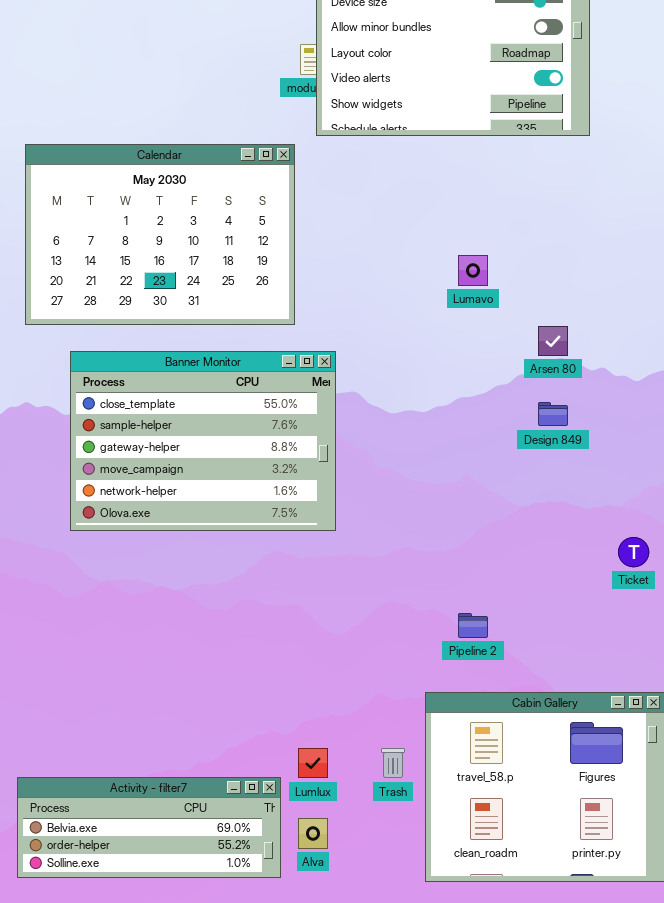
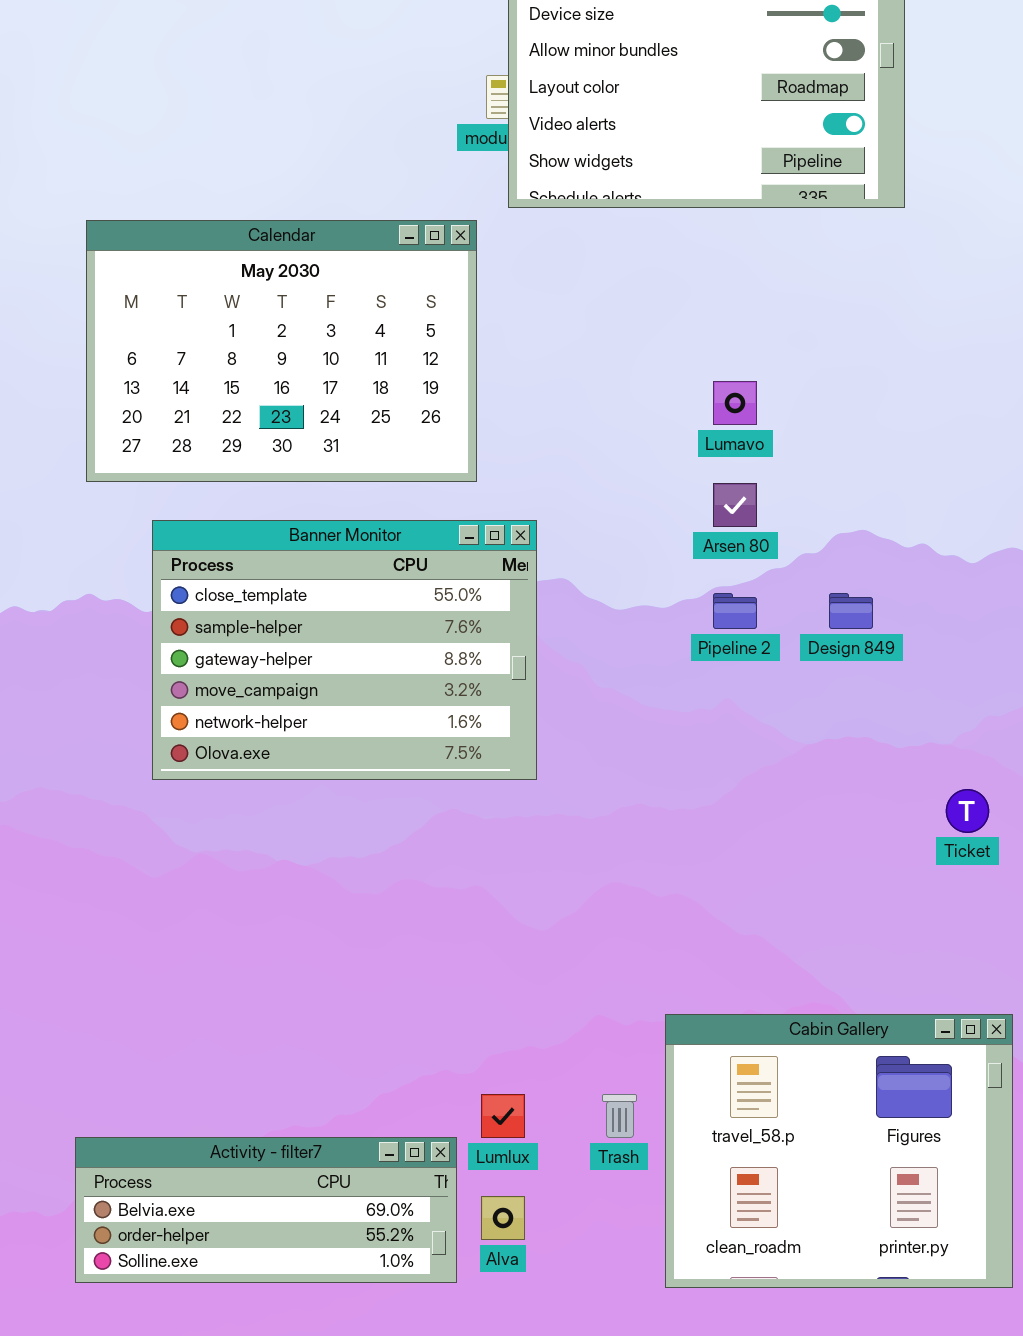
Arsen 80: [538,326,568,356] -> [713,483,757,527], moved
Pipeline 2: [458,613,488,638] -> [713,593,757,629], moved

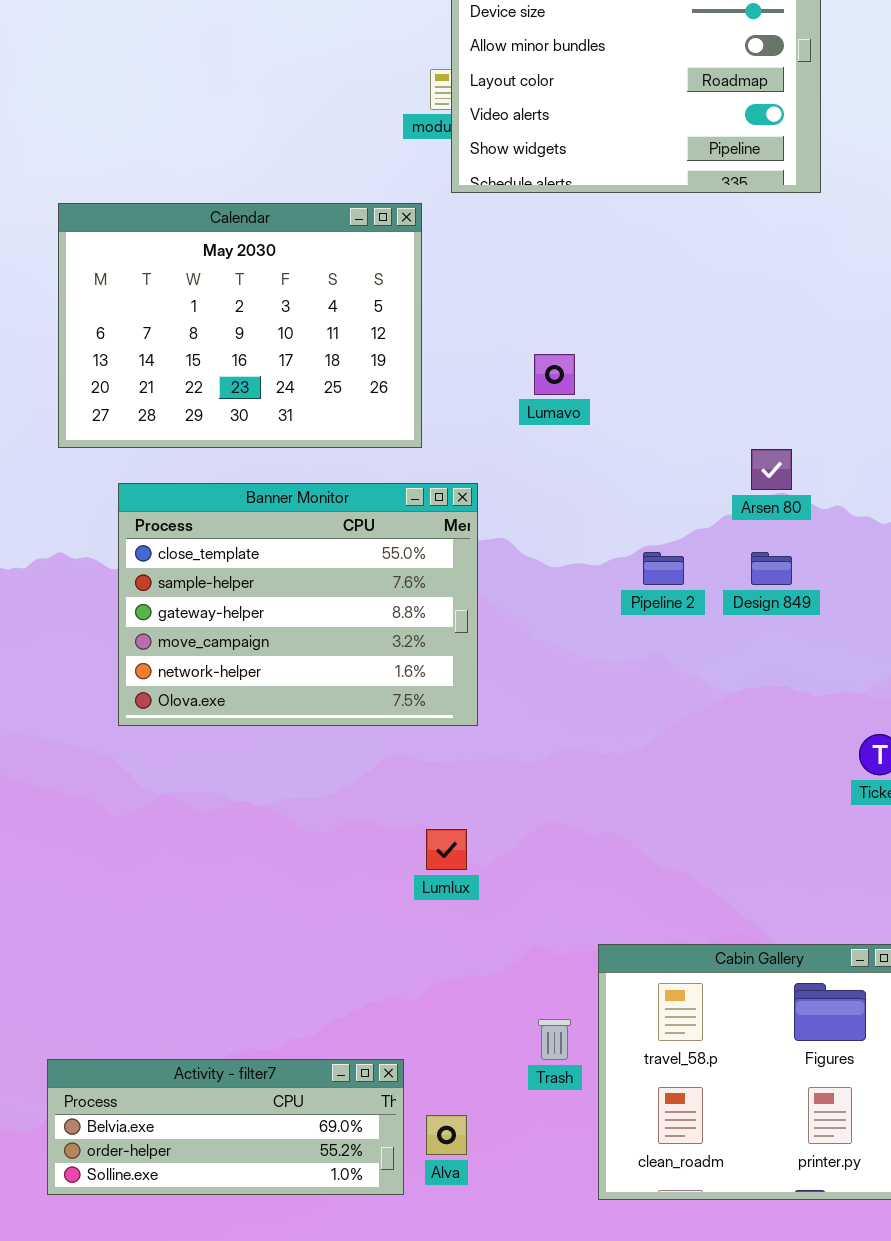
Lumavo: [713,381,757,425] -> [534,354,575,395], moved
Arsen 80: [713,483,757,527] -> [751,449,792,490], moved
Lumlux: [481,1094,525,1138] -> [426,829,467,870], moved

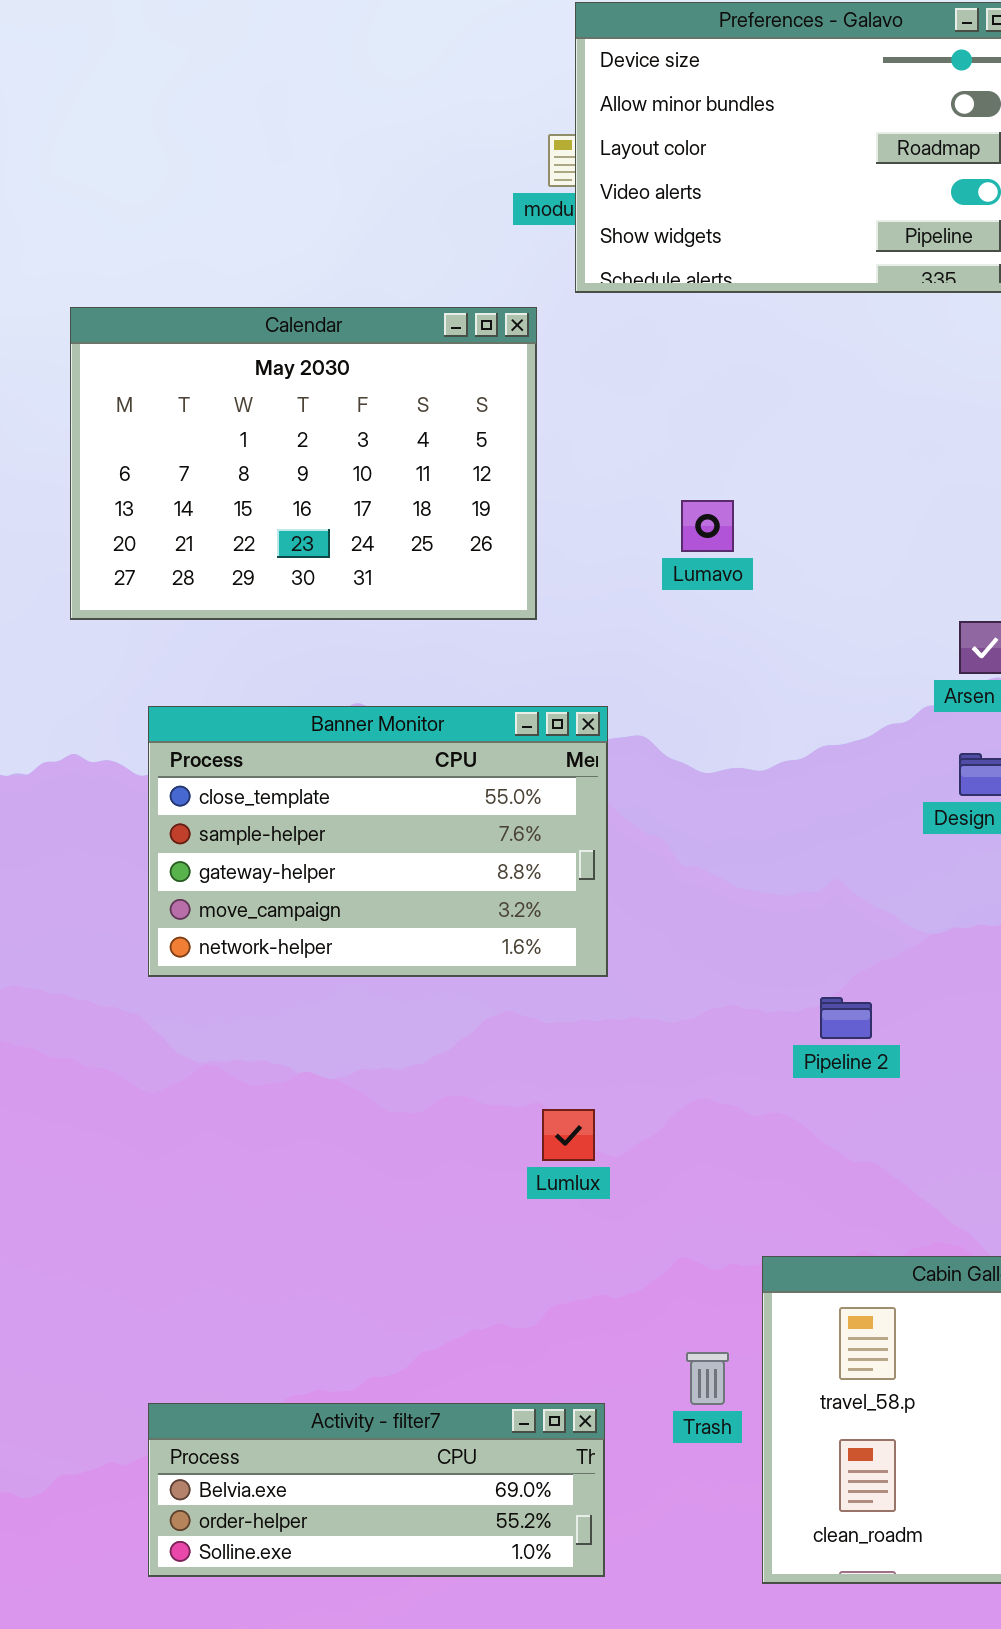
Banner Monitor: [118,483,478,726] -> [148,706,608,977], resized
Pipeline 2: [643,552,684,585] -> [820,997,872,1039], moved
Activity - filter7: [47,1059,404,1195] -> [148,1403,605,1577], moved

